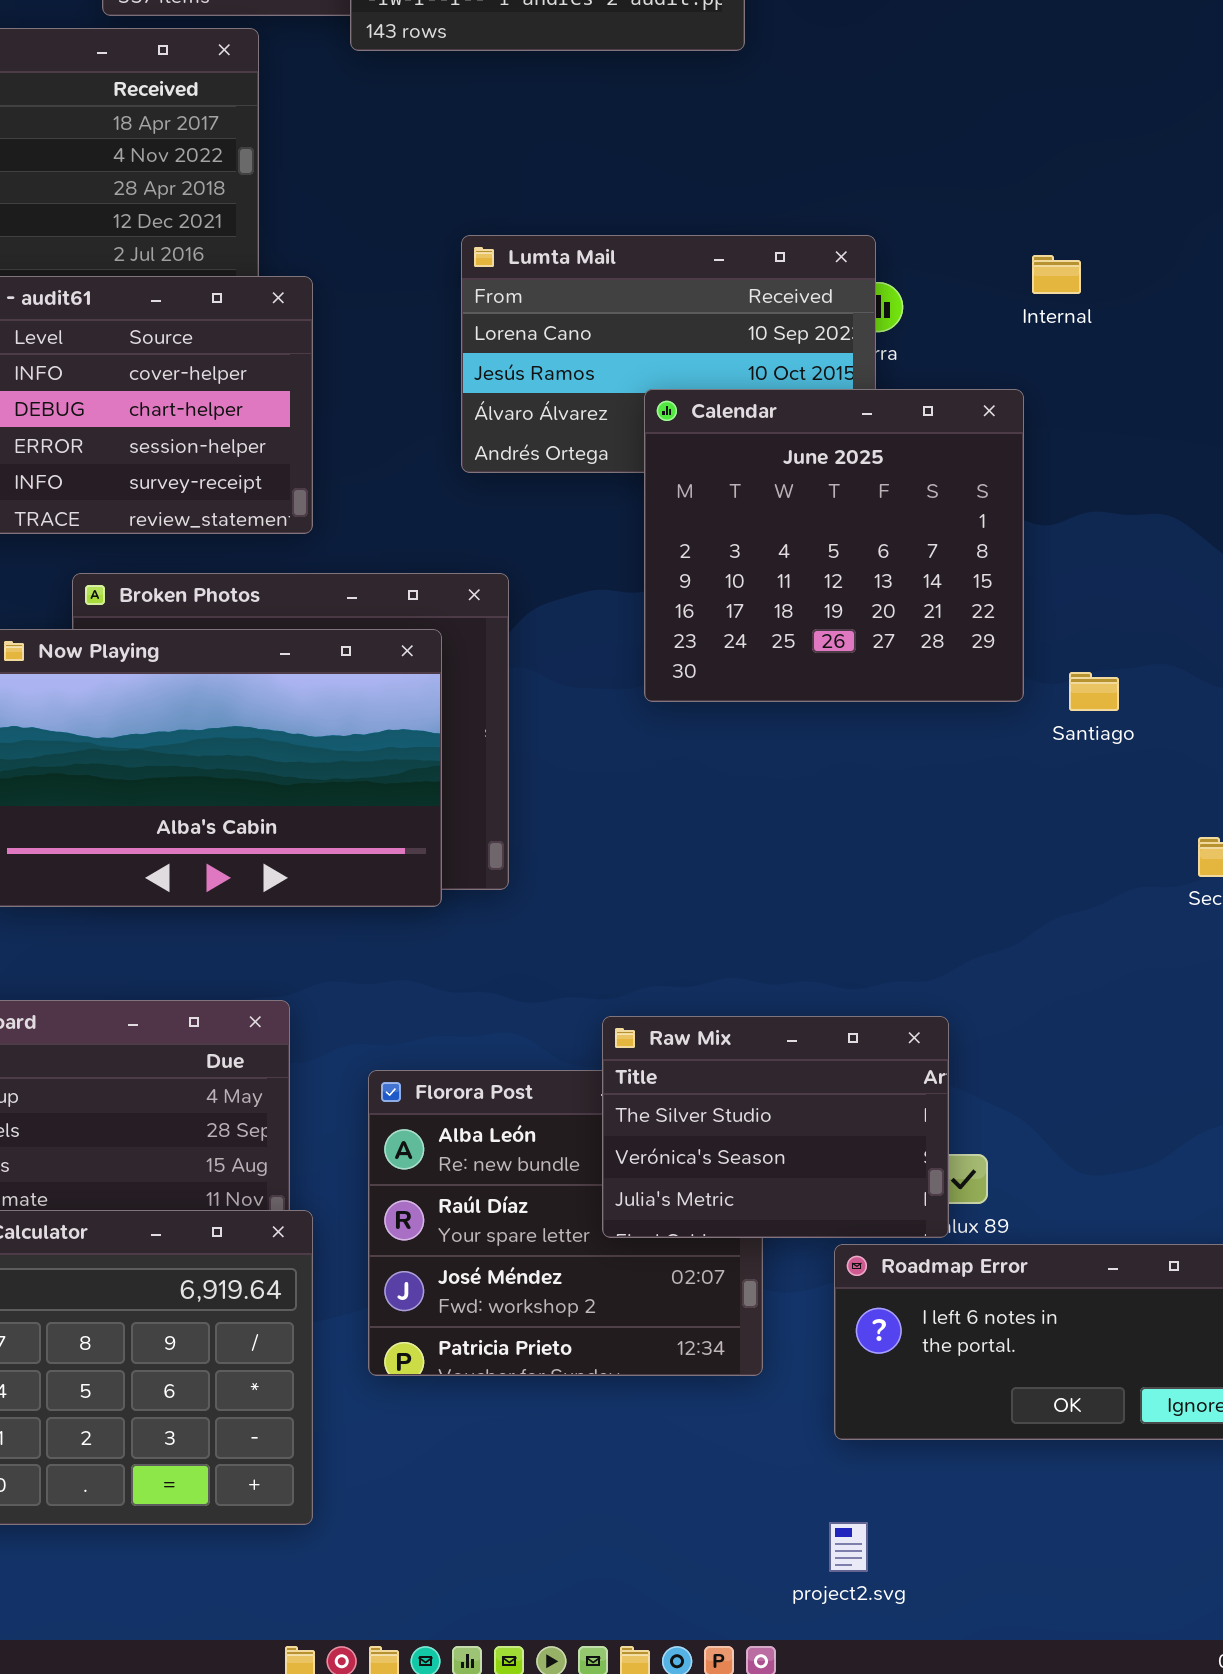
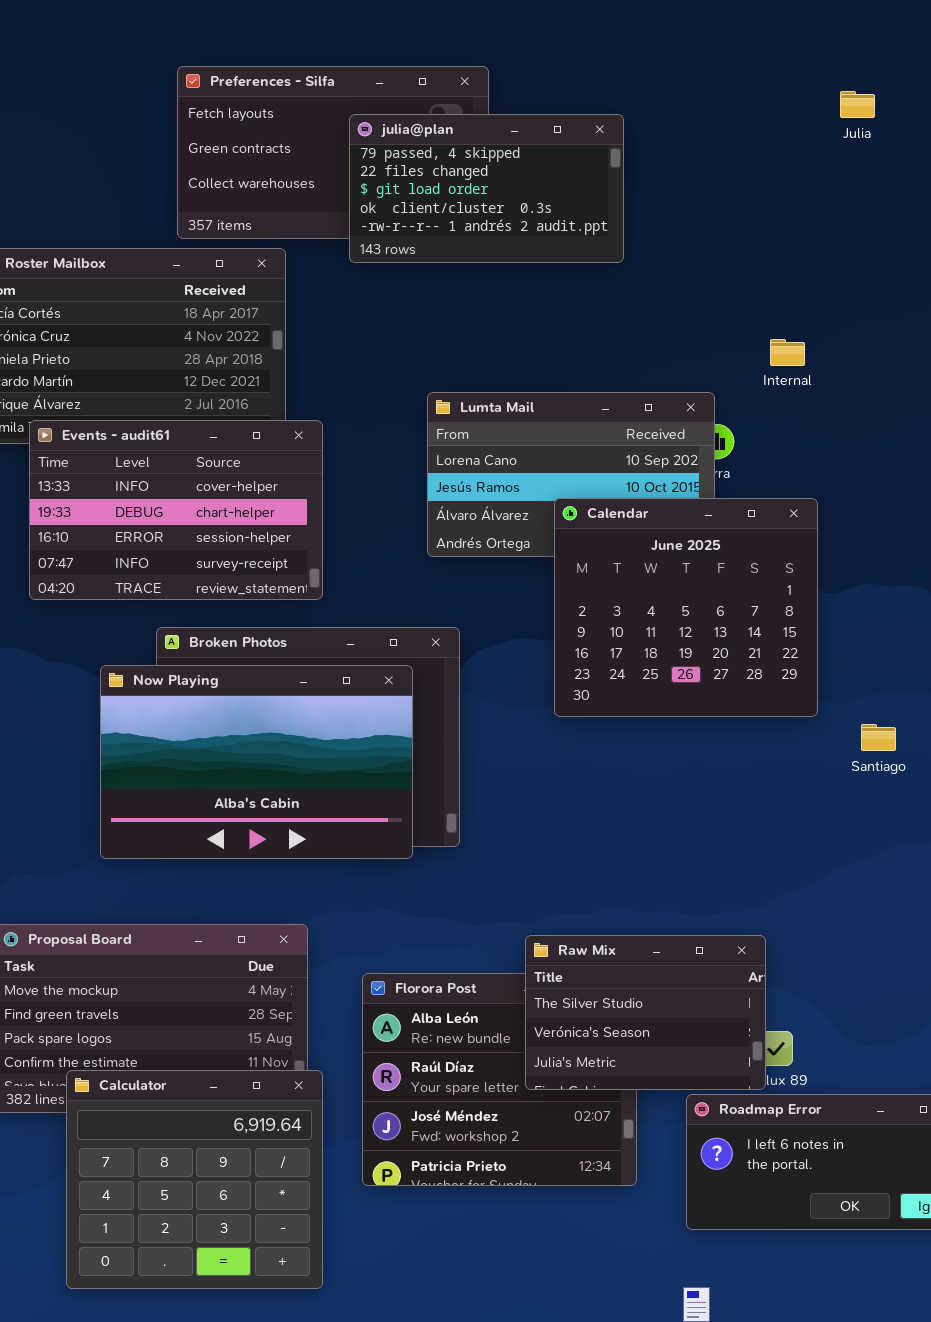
Internal: [1032,255,1081,294] -> [770,339,805,366], moved
Santiago: [1069,672,1119,711] -> [861,724,896,751], moved

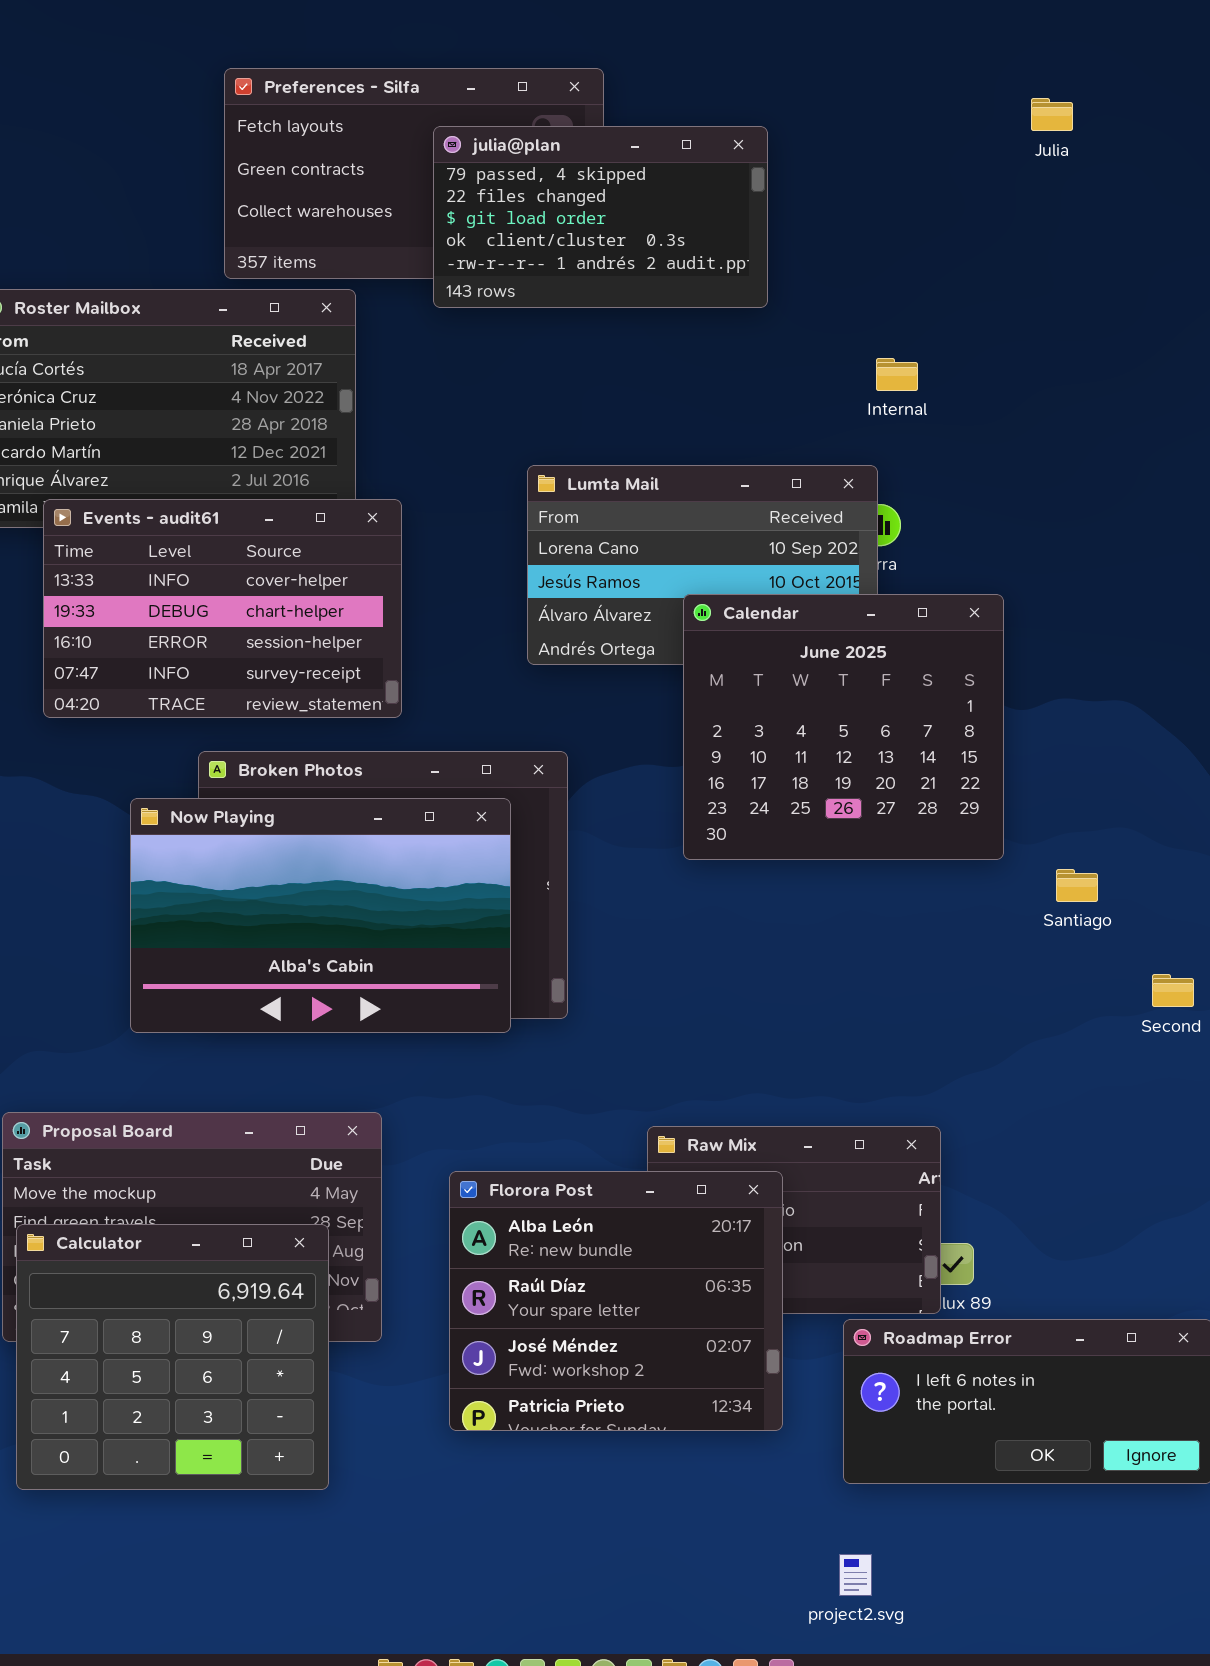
Internal: [770,339,805,366] -> [876,358,918,391], moved
Florora Post: [362,973,637,1186] -> [449,1171,783,1431], raised
Calculator: [66,1070,323,1289] -> [16,1224,329,1490], moved

